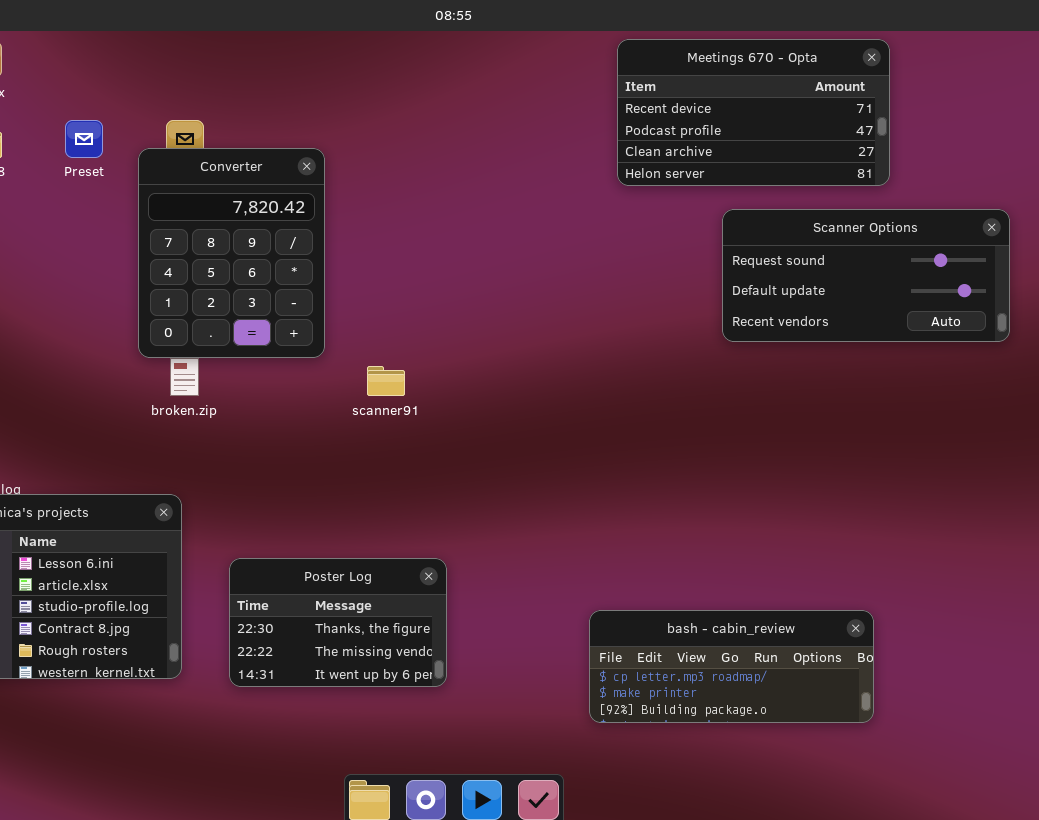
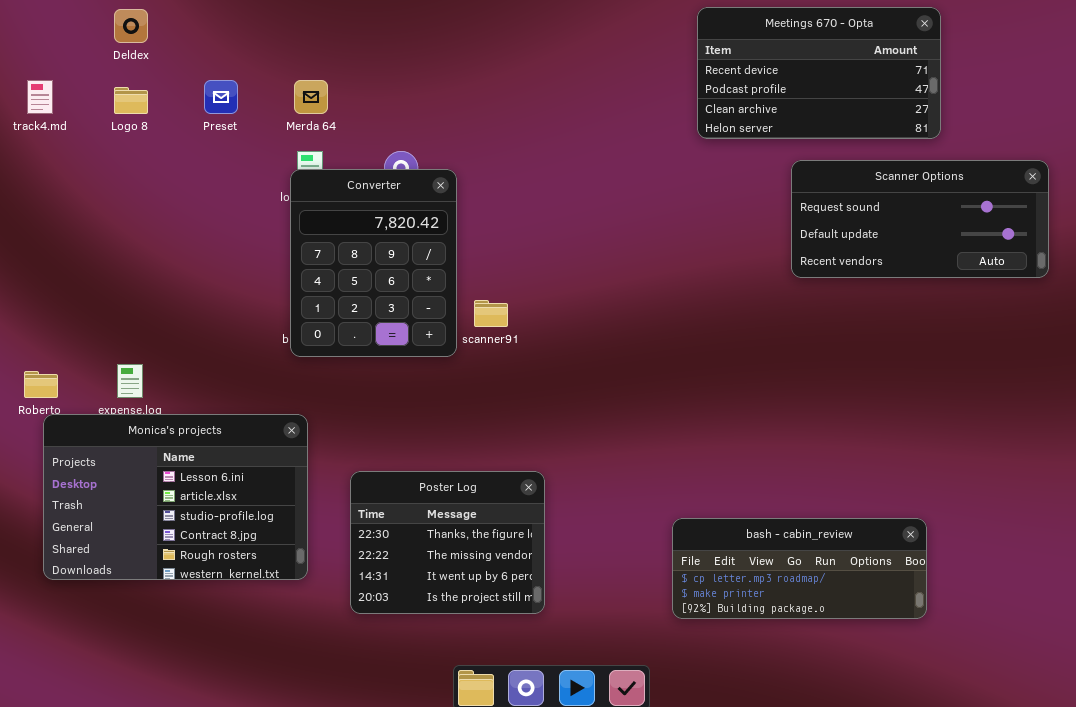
Converter: [138,148,325,358] -> [290,169,457,357], moved
Poster Log: [229,558,447,687] -> [350,471,545,614], resized

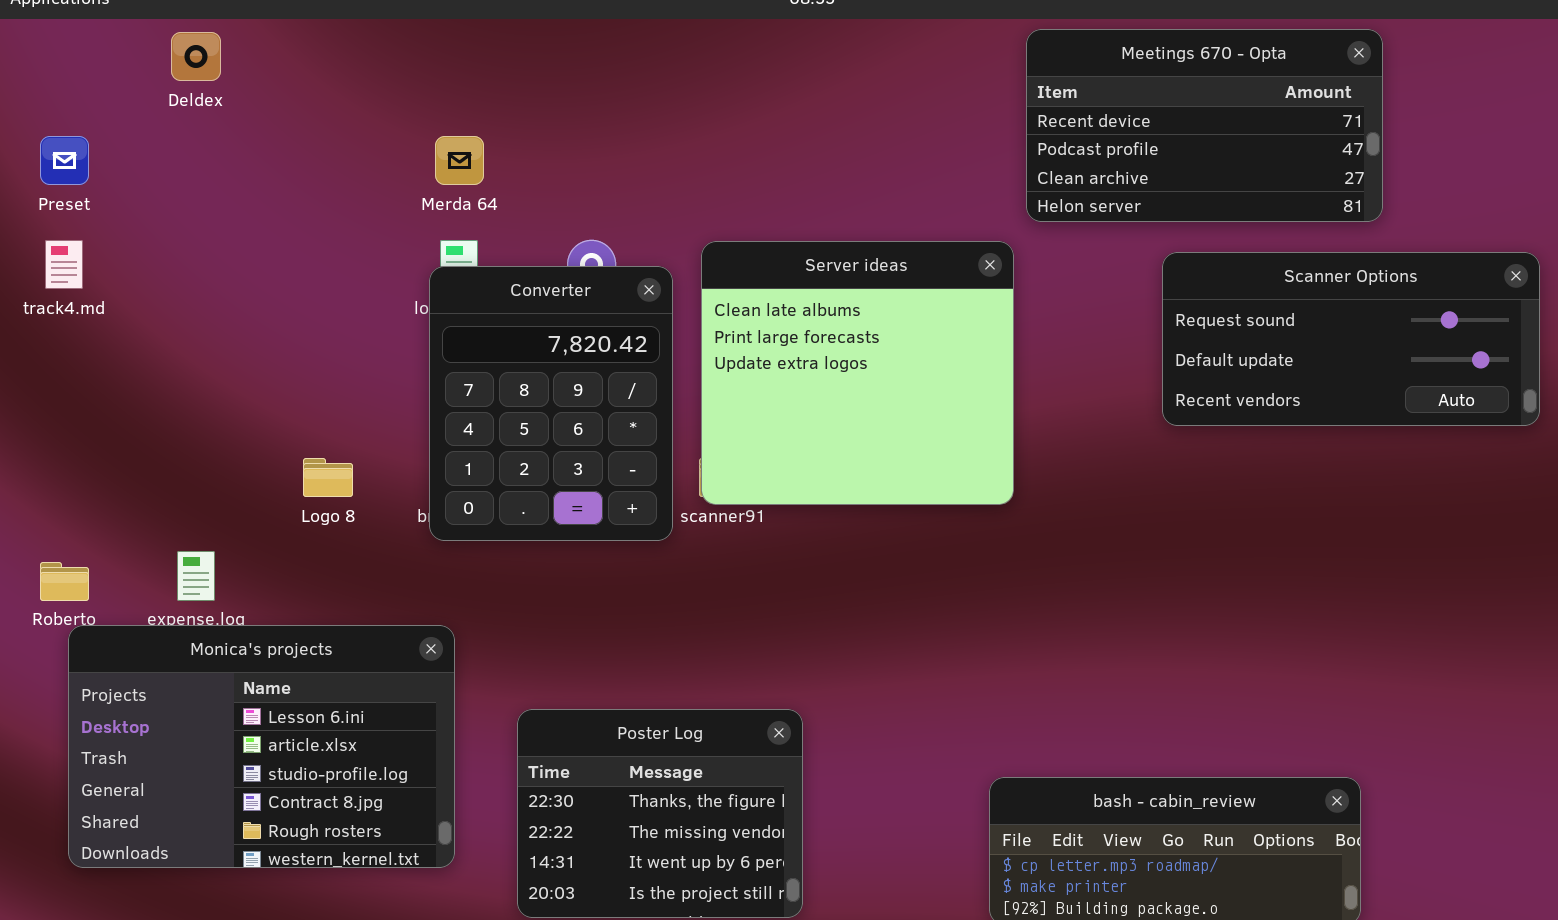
track4.md: [27,80,53,114] -> [45,240,83,289], moved
Preset: [204,80,238,114] -> [40,136,89,185], moved
Logo 8: [114,87,148,114] -> [303,458,353,497], moved
Server ideas: none -> [701,241,1014,505], opened

